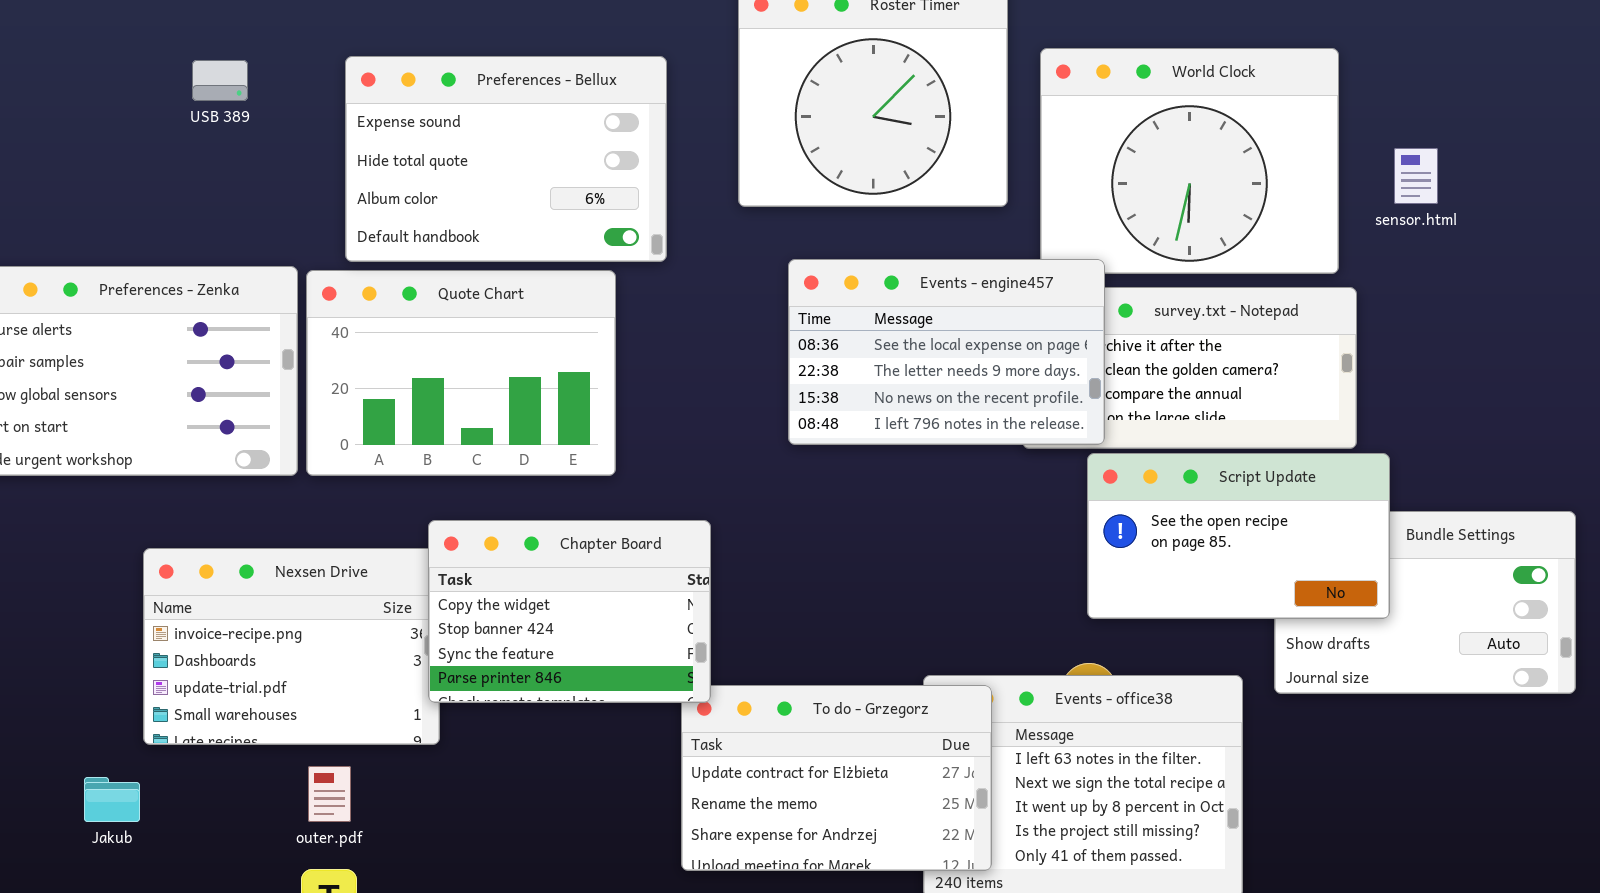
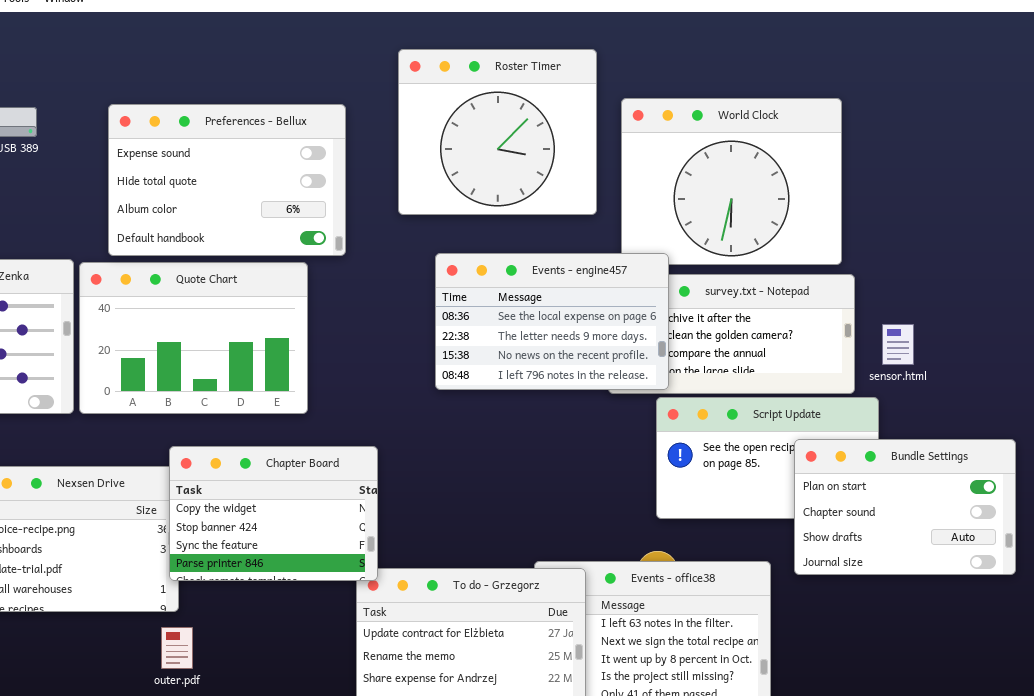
sensor.html: [1394,148,1438,204] -> [882,324,914,365], moved
Bundle Settings: [1274,511,1576,694] -> [794,439,1016,575], raised
outer.pdf: [308,766,351,822] -> [161,627,193,669], moved

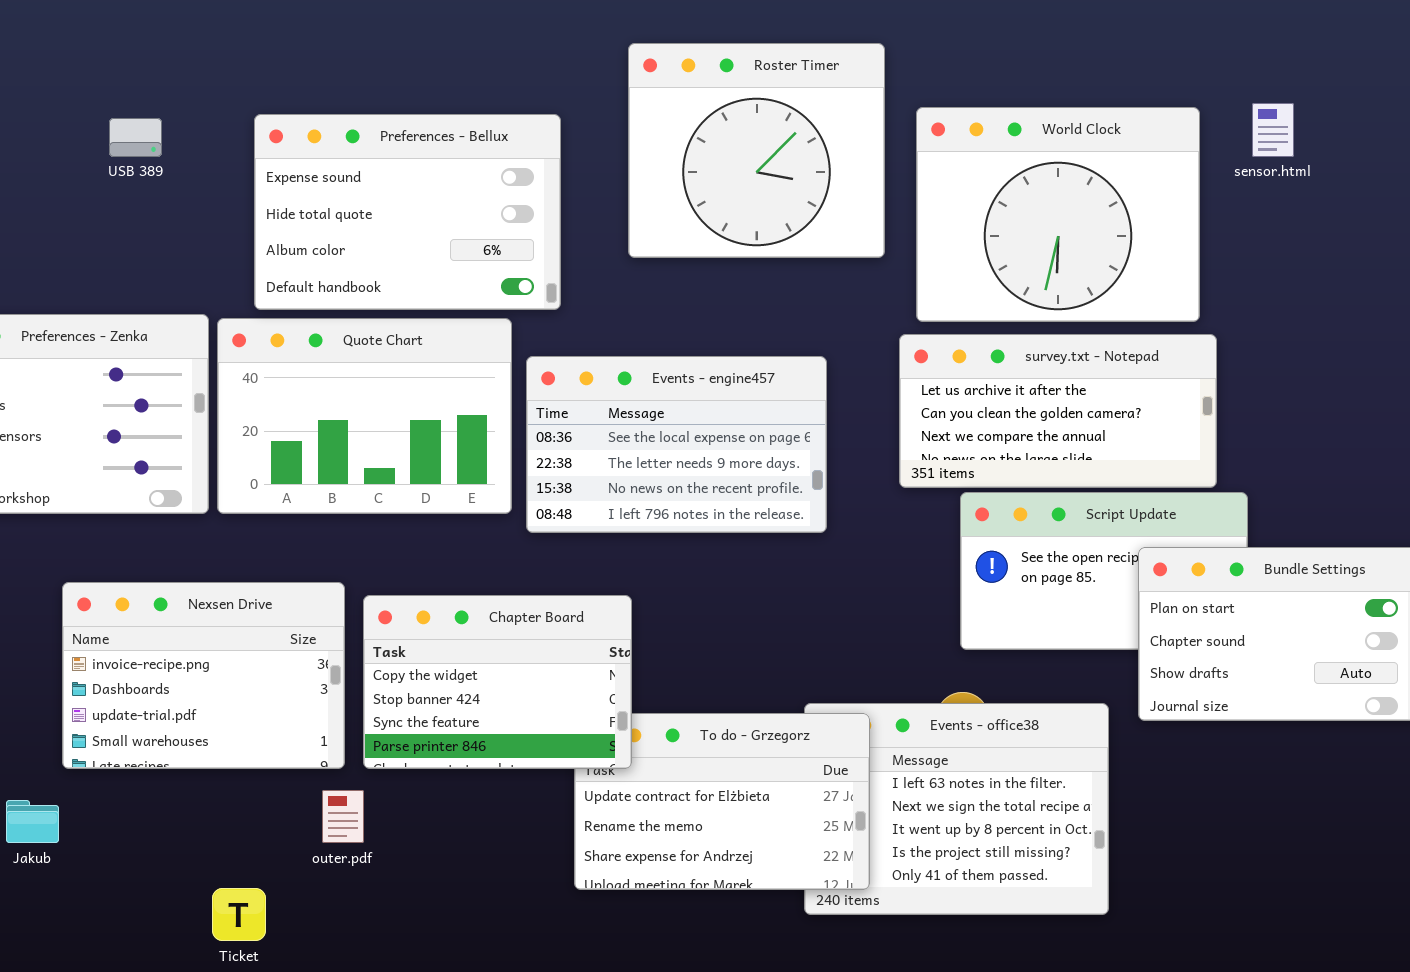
Events - engine457: [435,253,669,390] -> [526,356,827,533], moved
sensor.html: [882,324,914,365] -> [1252,103,1294,157], moved
Chapter Board: [169,446,378,581] -> [363,595,632,769], moved

